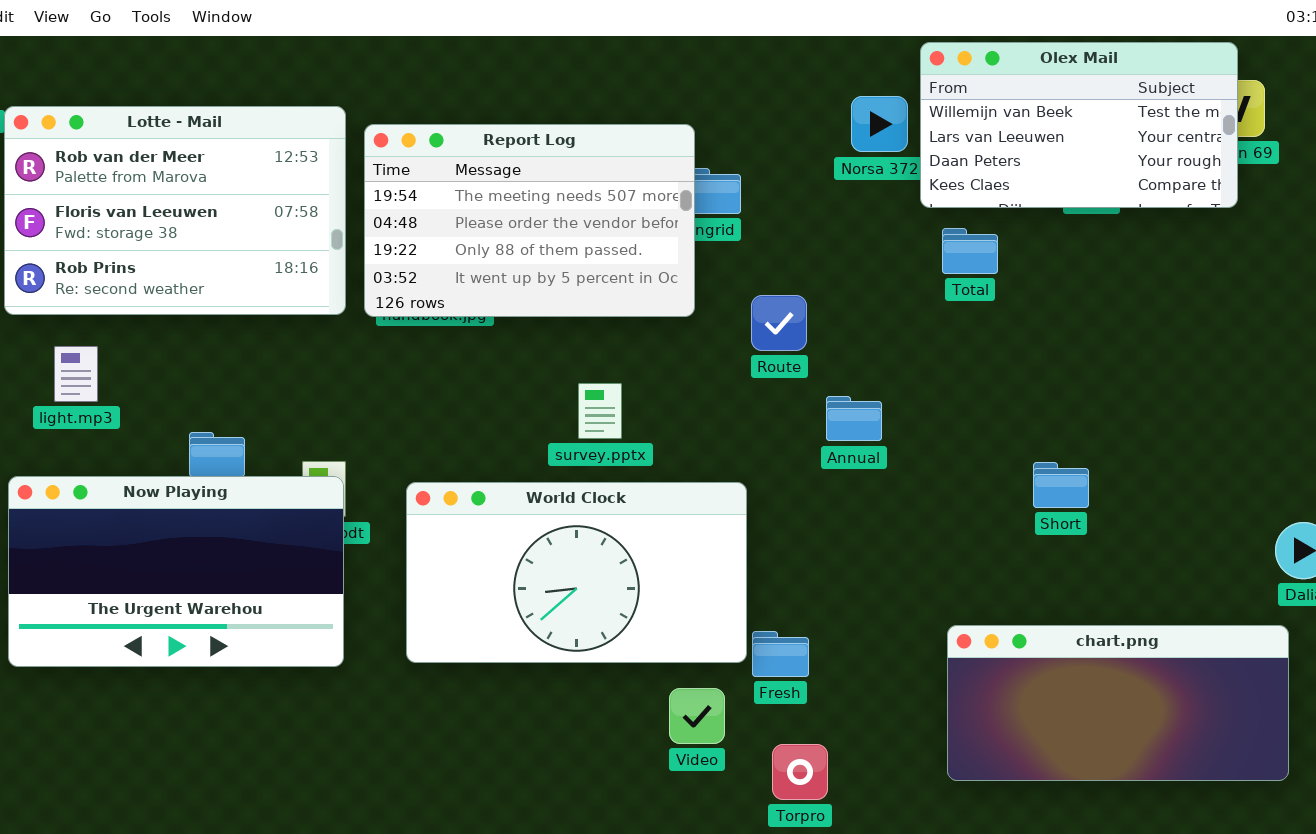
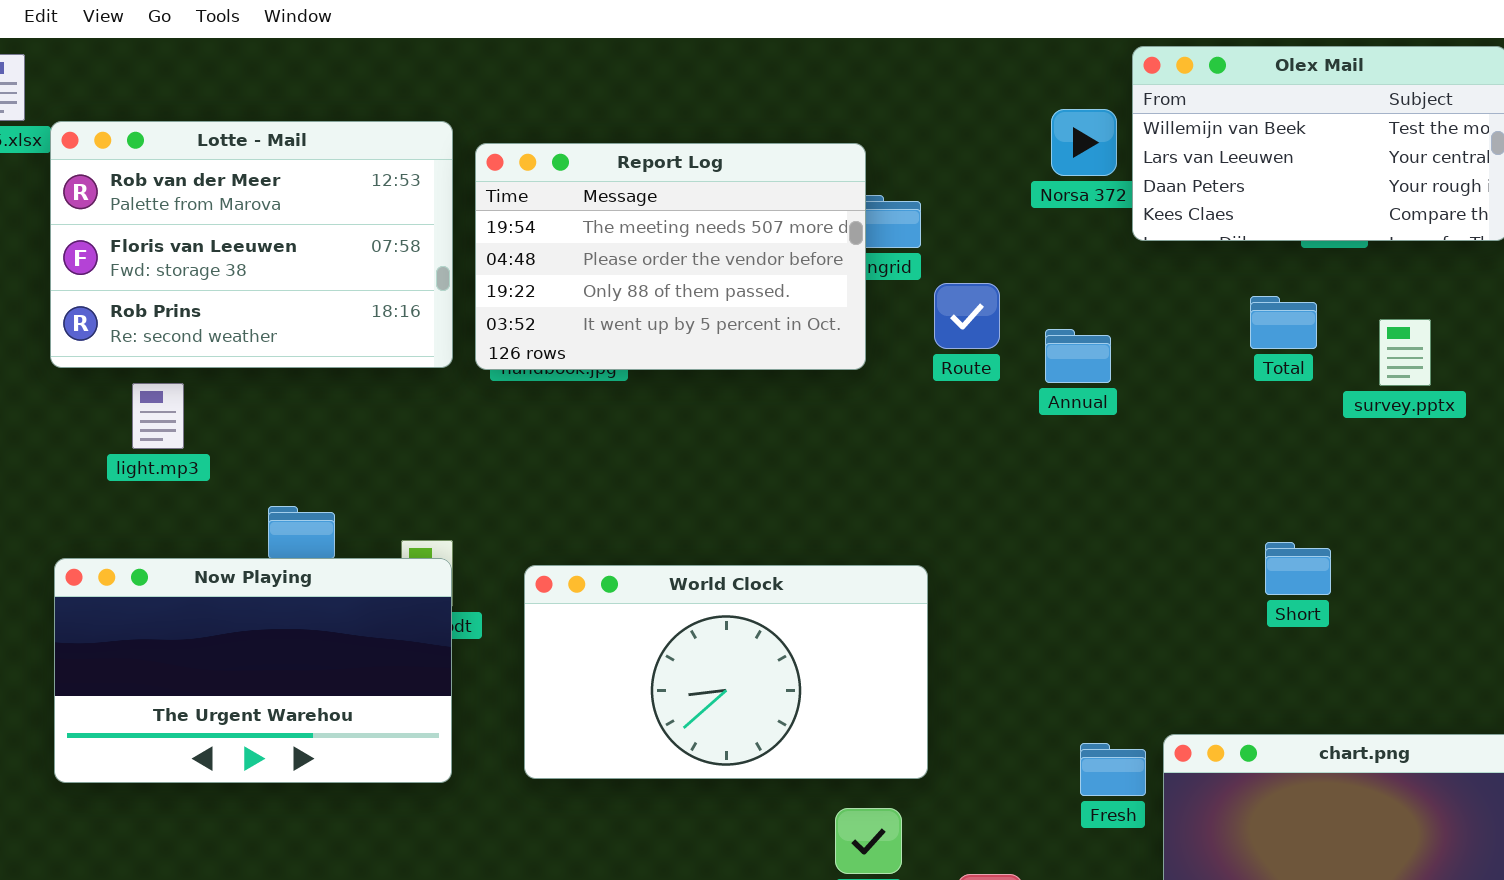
Total: [942,228,998,274] -> [1250,296,1317,349], moved
Route: [751,295,807,351] -> [934,283,1000,349], moved
light.mp3: [54,346,98,402] -> [132,383,184,449], moved
survey.pptx: [578,383,622,439] -> [1379,319,1431,386], moved
Annual: [826,396,882,441] -> [1045,329,1111,383], moved
Fresh: [752,631,809,677] -> [1080,743,1146,796], moved

